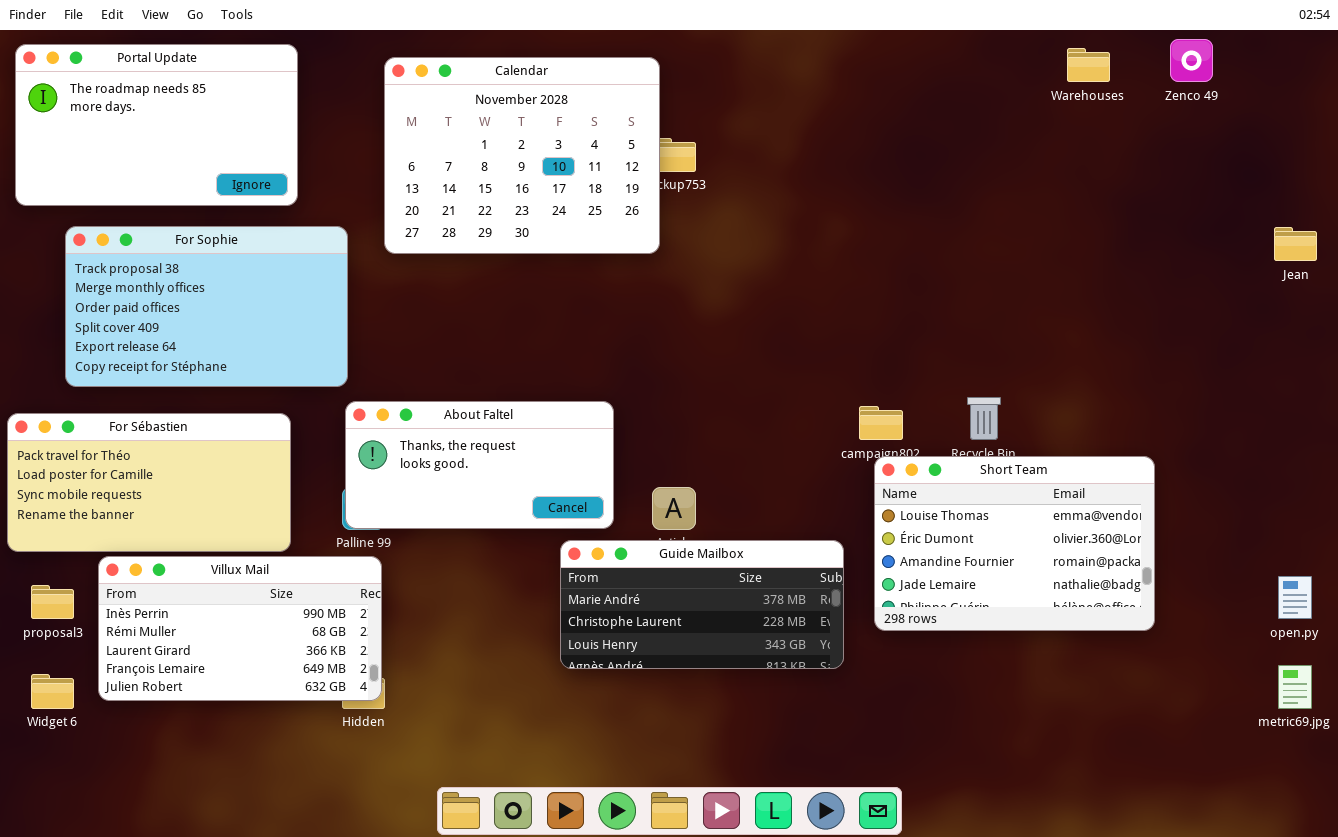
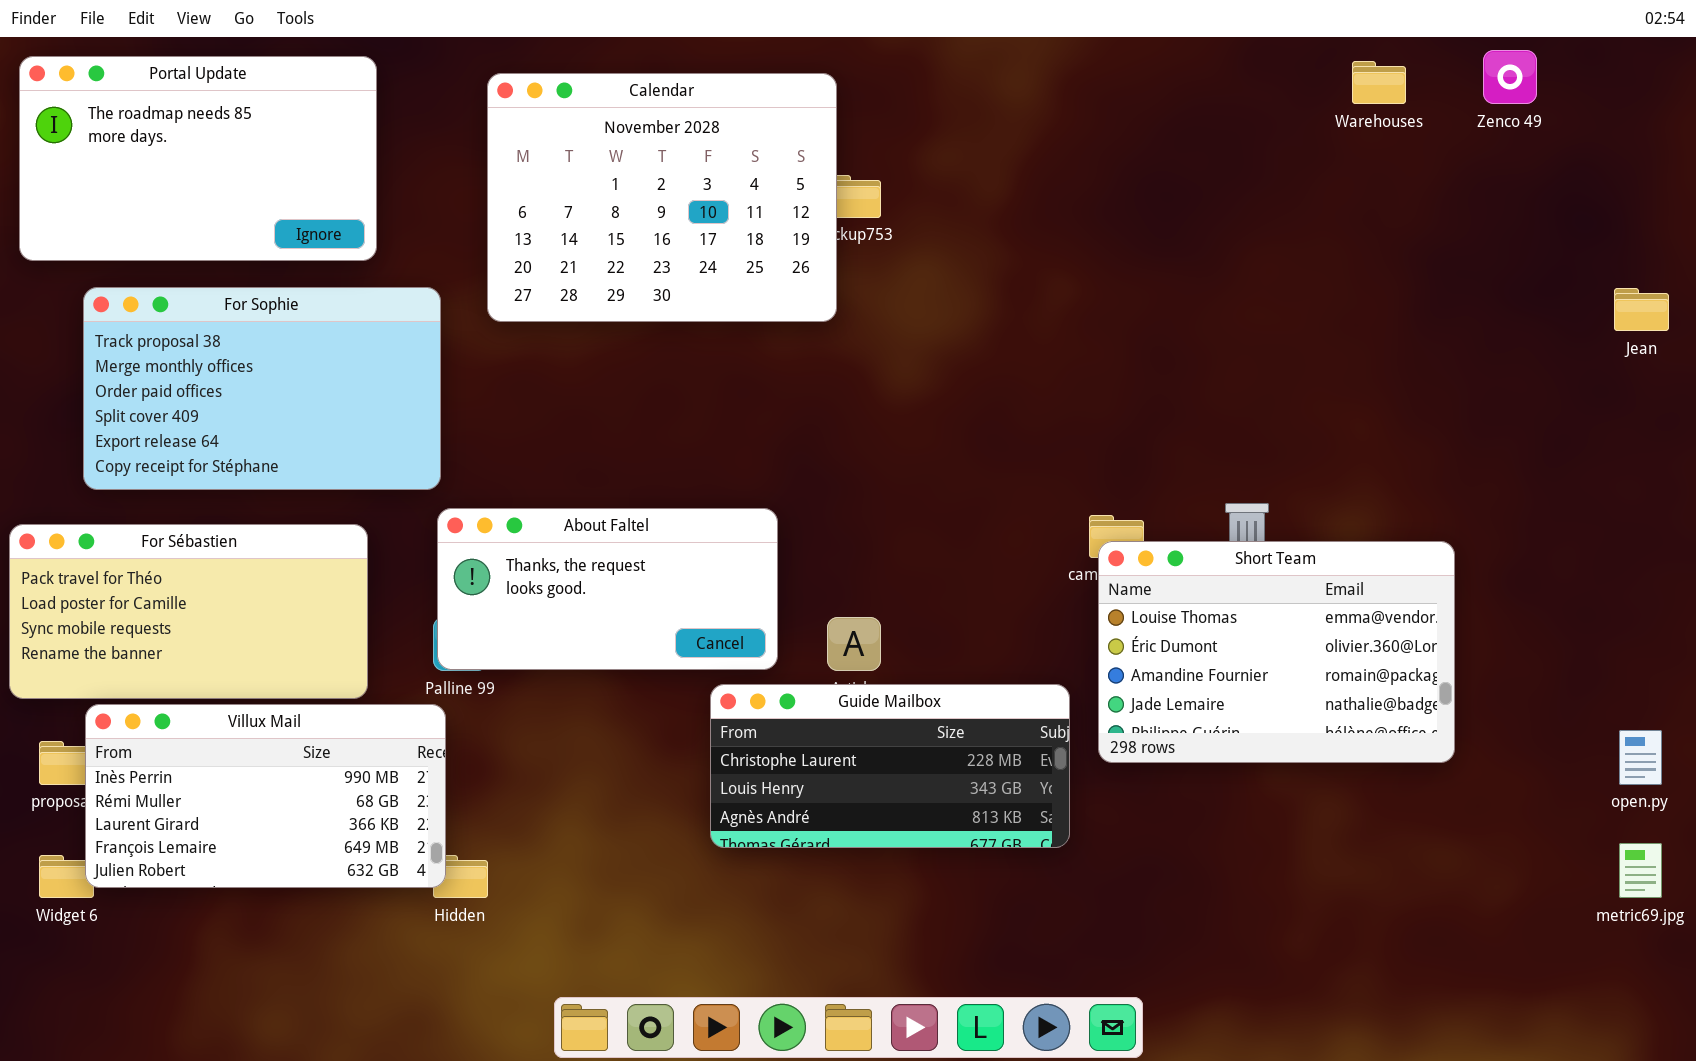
Short Team: [874,456,1155,631] -> [1098,541,1455,763], moved
Guide Mailbox: [560,540,844,669] -> [710,684,1070,848], scrolled down 1 row
Villux Mail: [98,556,382,701] -> [85,704,446,888], moved

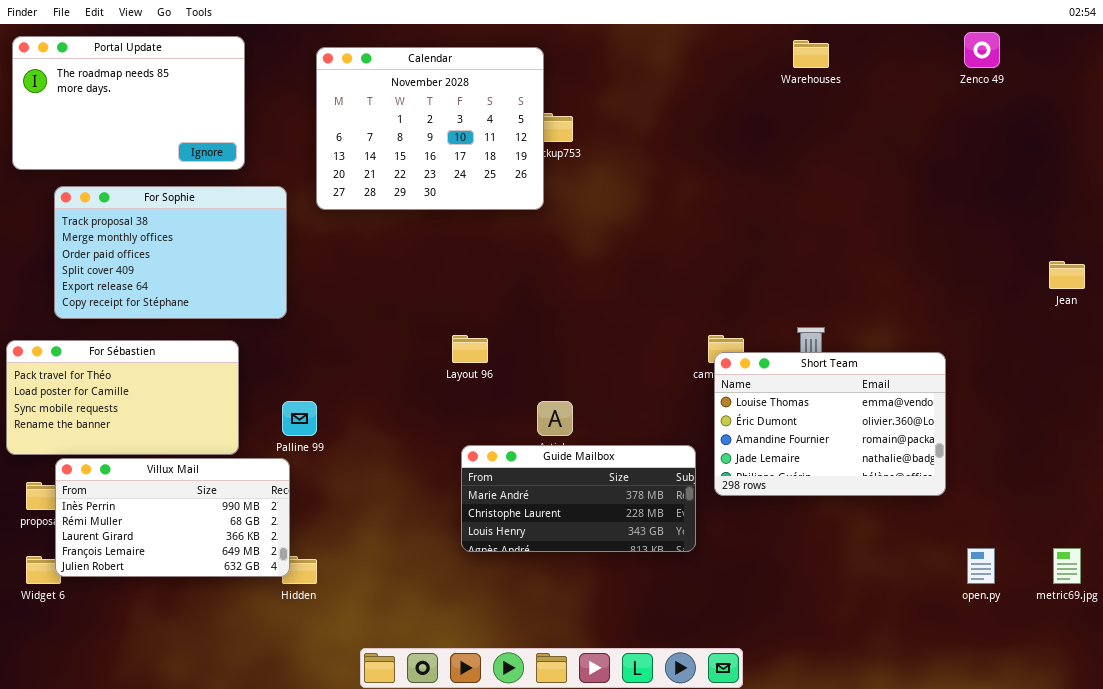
Warehouses: [1352,61,1406,104] -> [793,40,829,68], moved
Jean: [1614,288,1669,331] -> [1049,261,1085,289], moved
About Faltel: [437,508,778,670] -> none, closed
Guide Mailbox: [710,684,1070,848] -> [461,445,696,552], scrolled up 1 row
open.py: [1619,730,1662,785] -> [967,548,995,584], moved

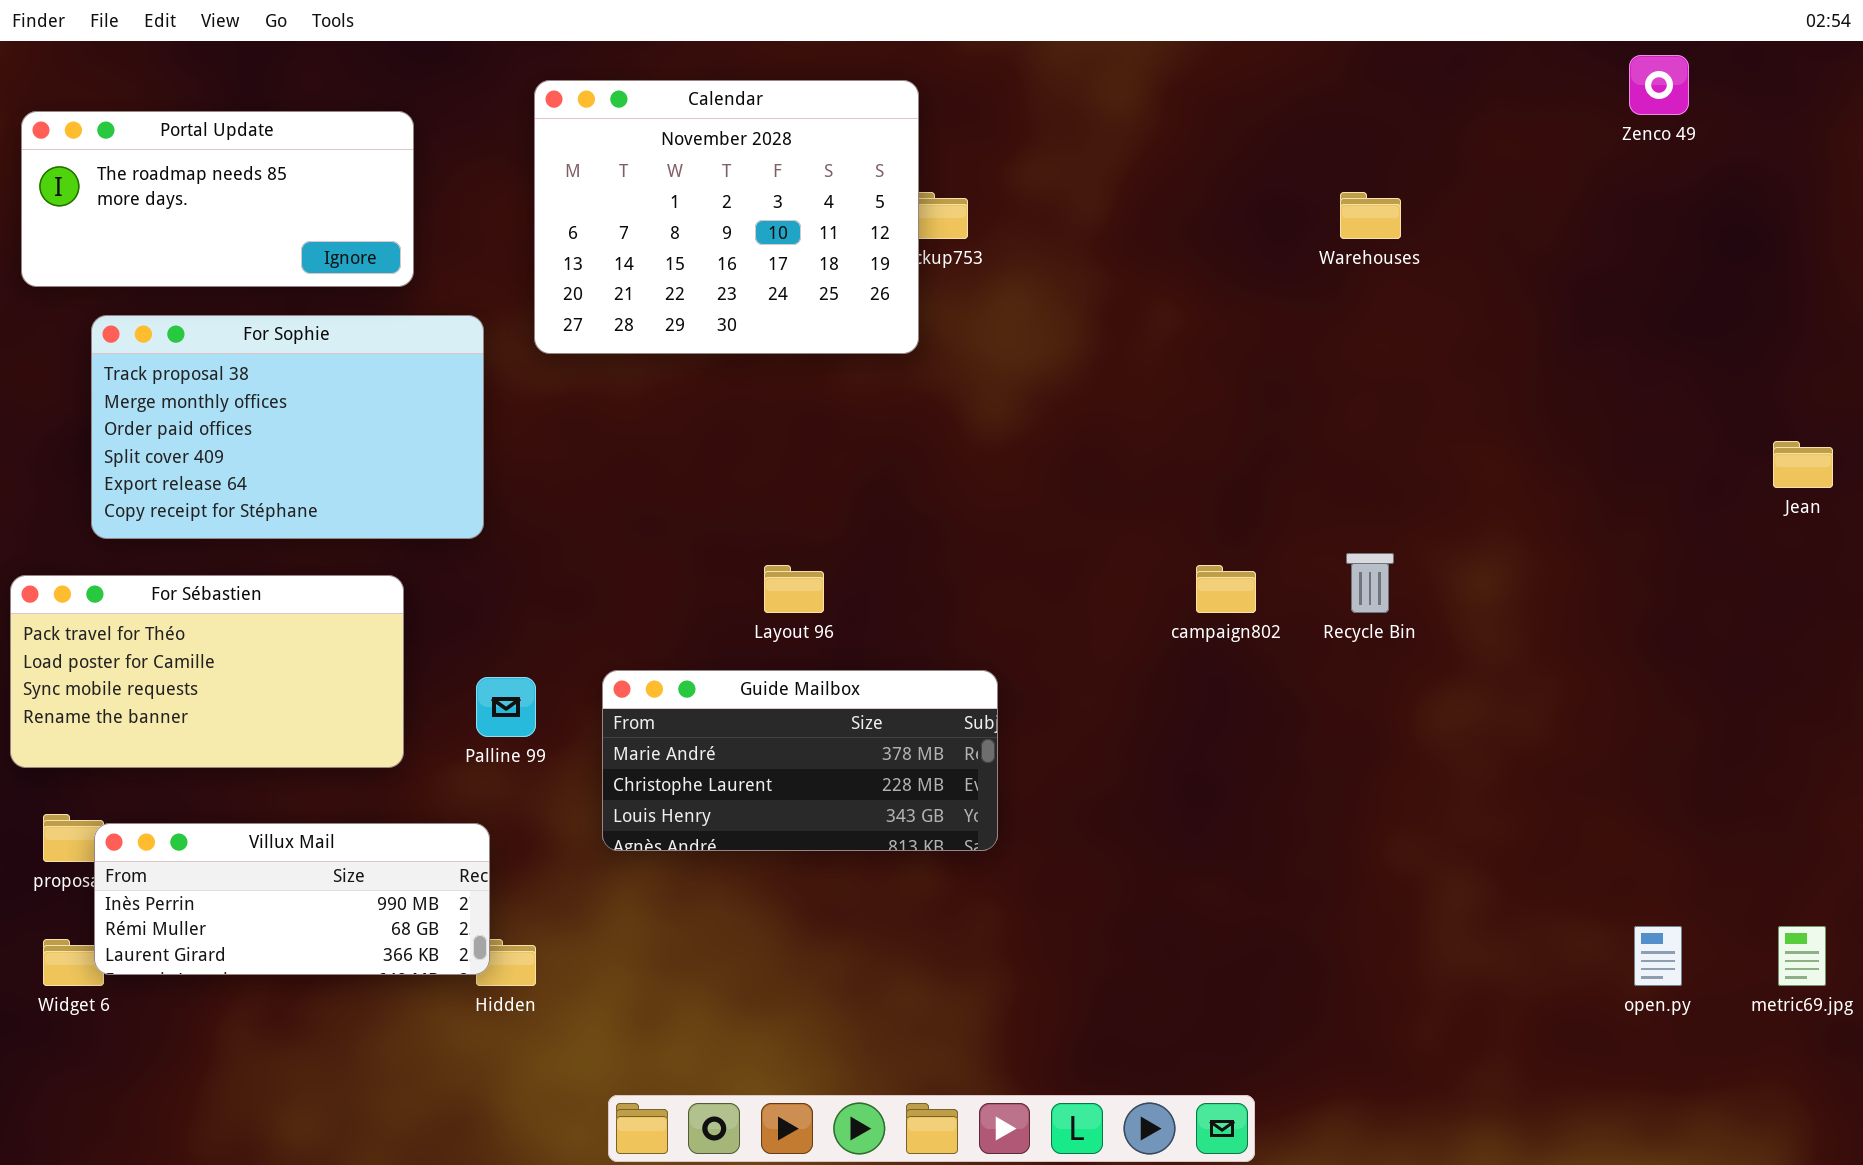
Portal Update: [12,36,245,170] -> [21,111,414,287], resized
Warehouses: [793,40,829,68] -> [1340,192,1401,239], moved
Short Team: [714,352,946,496] -> none, closed
Guide Mailbox: [461,445,696,552] -> [602,670,998,851], moved
Villux Mail: [55,458,290,577] -> [94,823,490,975], resized

